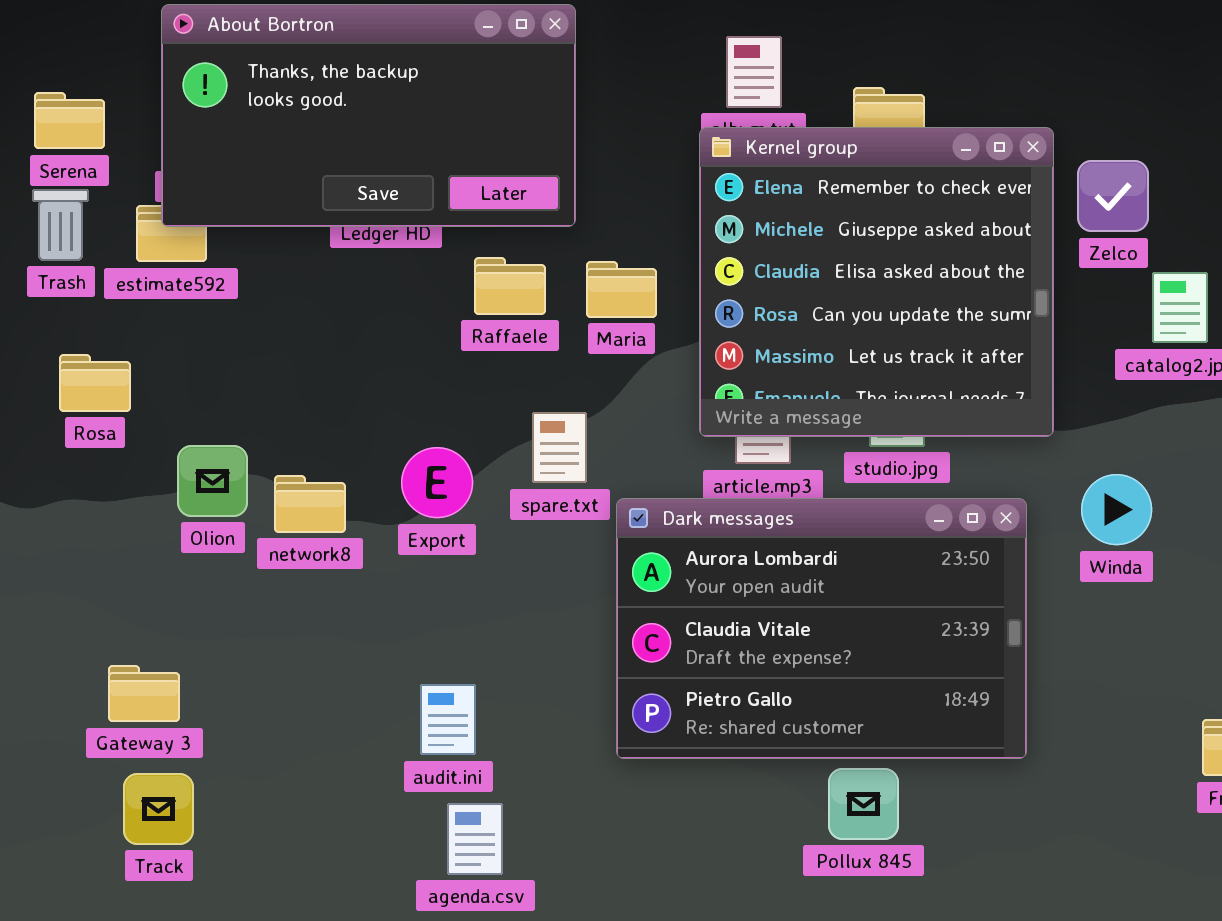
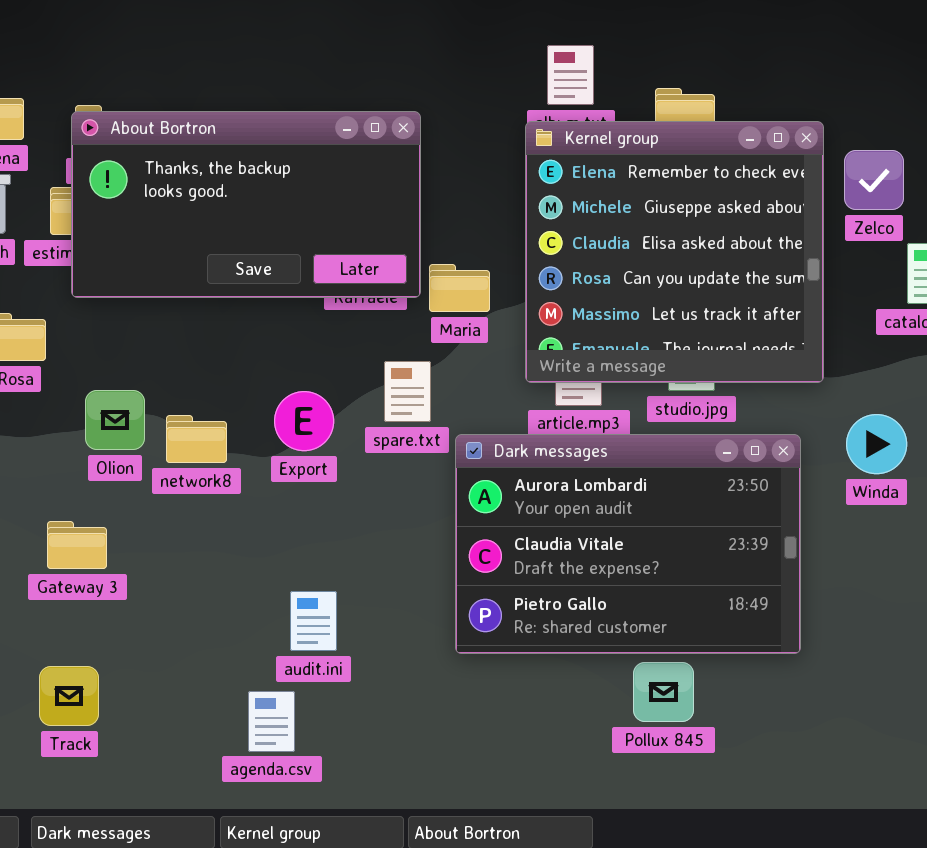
About Bortron: [161,4,576,227] -> [71,111,421,298], moved
Maria: [586,261,657,318] -> [429,264,490,312], moved
Gateway 3: [108,665,180,722] -> [47,521,107,569], moved
agenda.csv: [447,803,503,875] -> [248,691,295,752], moved

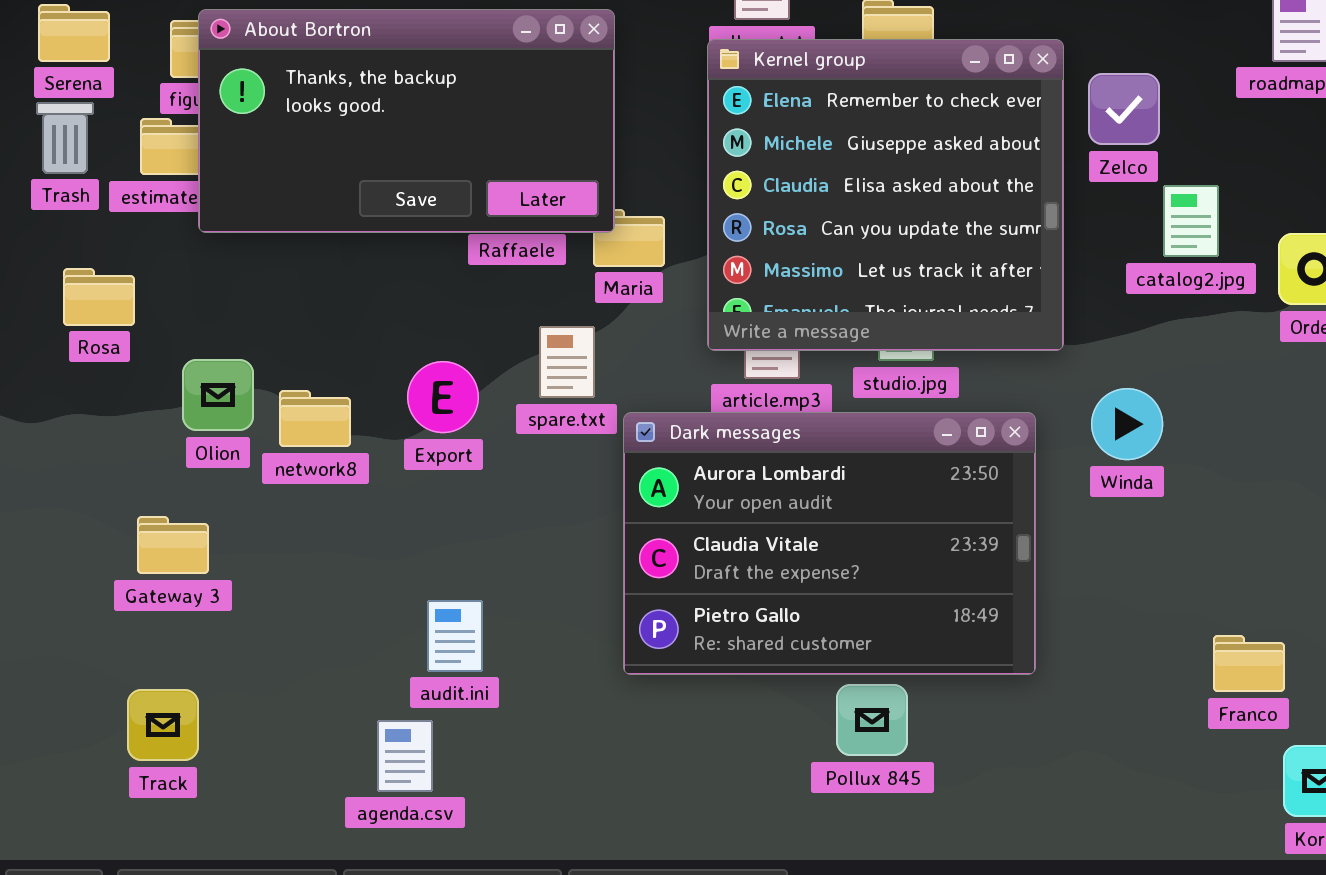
About Bortron: [71,111,421,298] -> [198,9,615,233], moved

